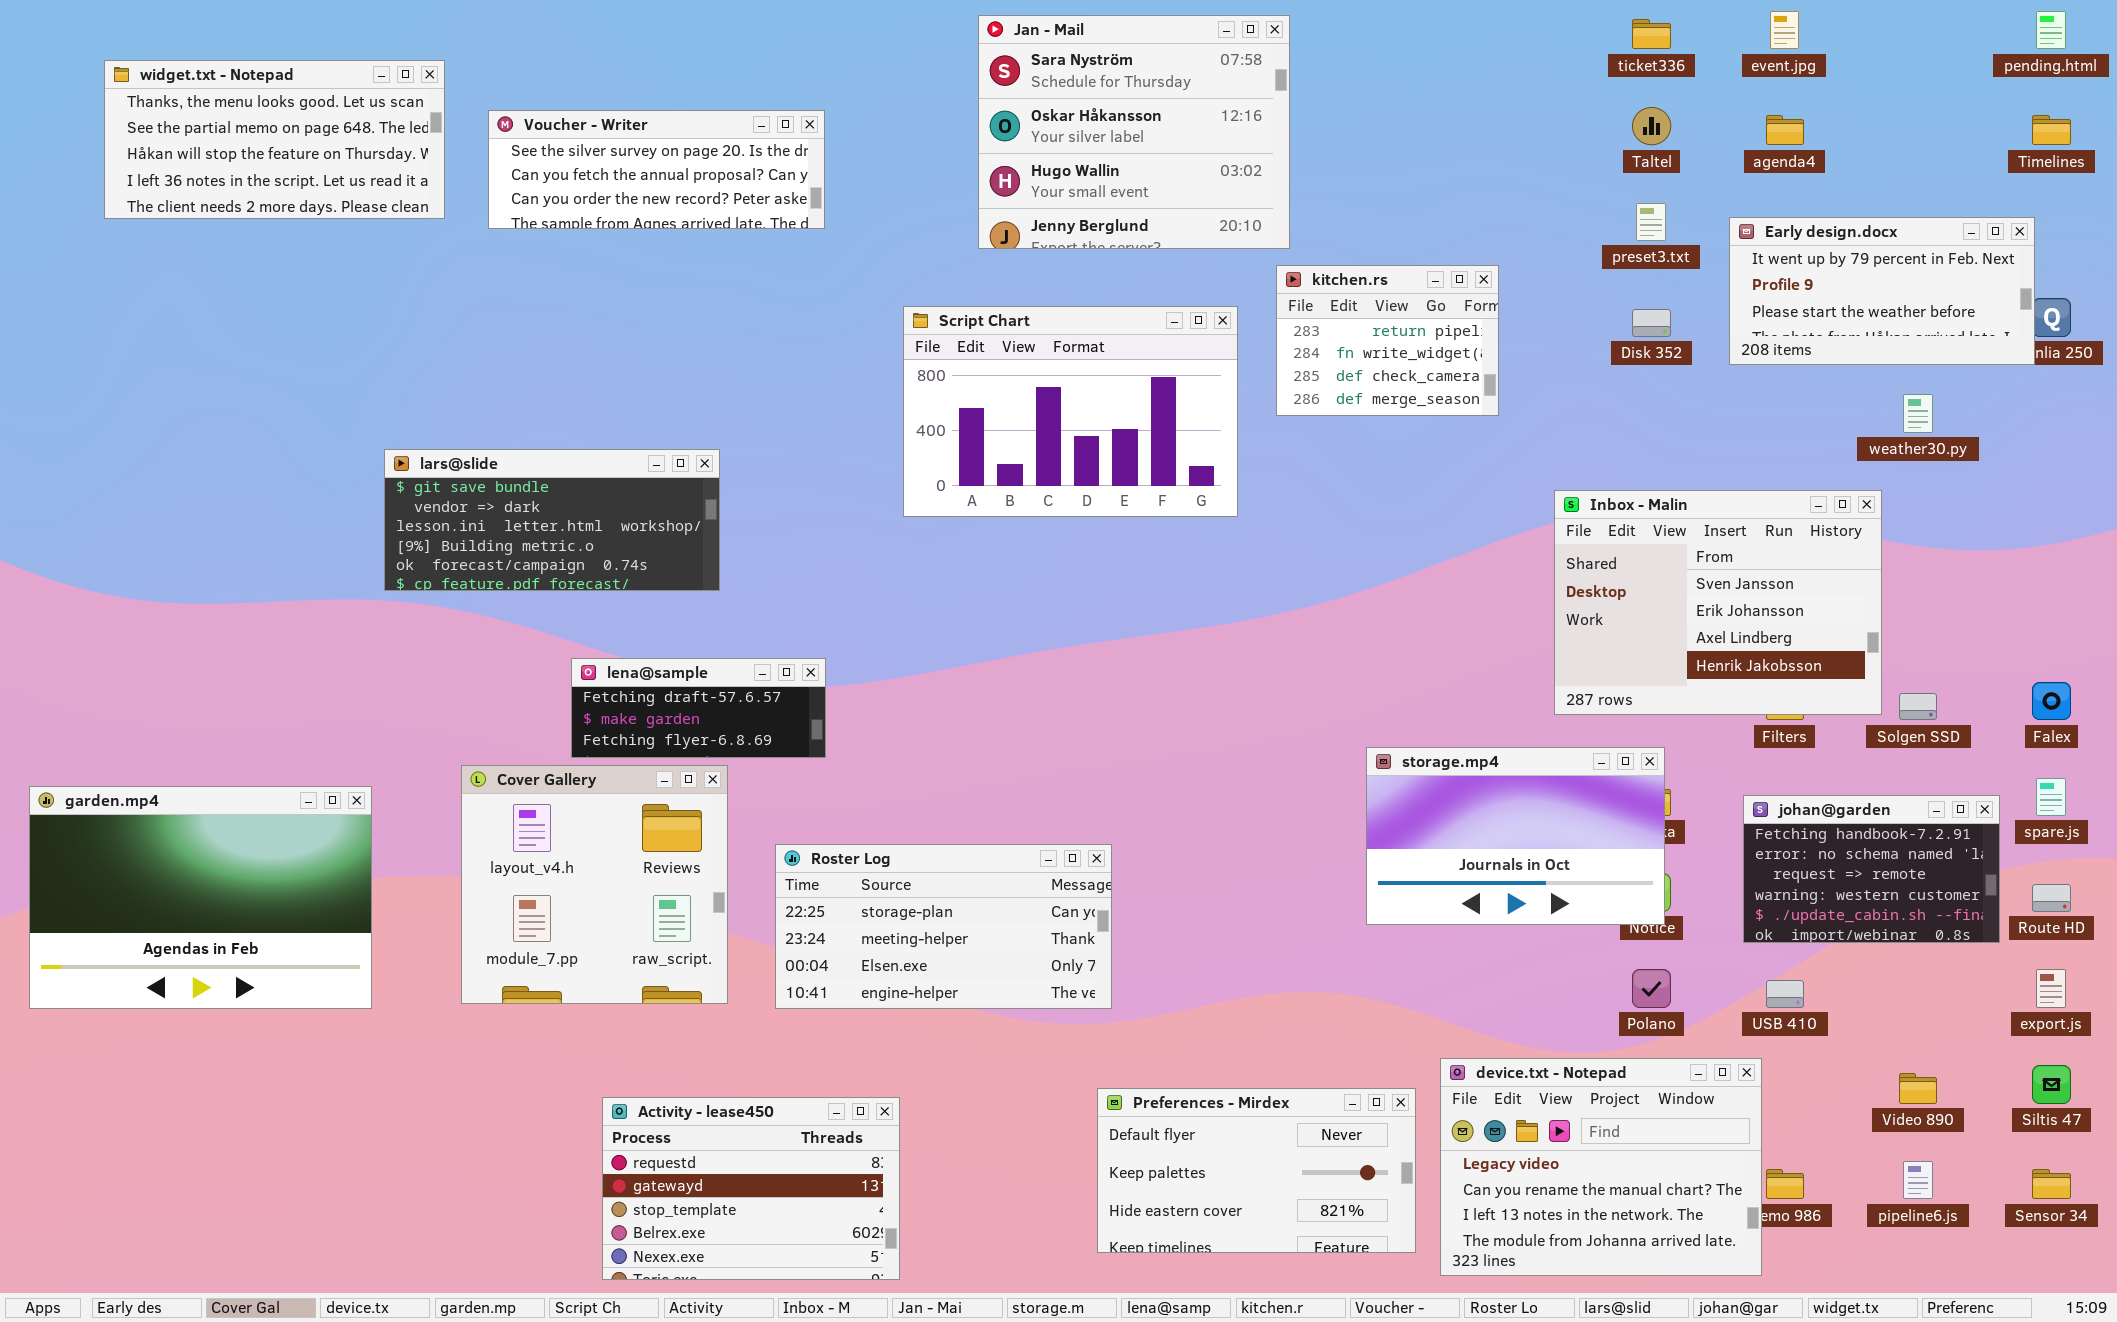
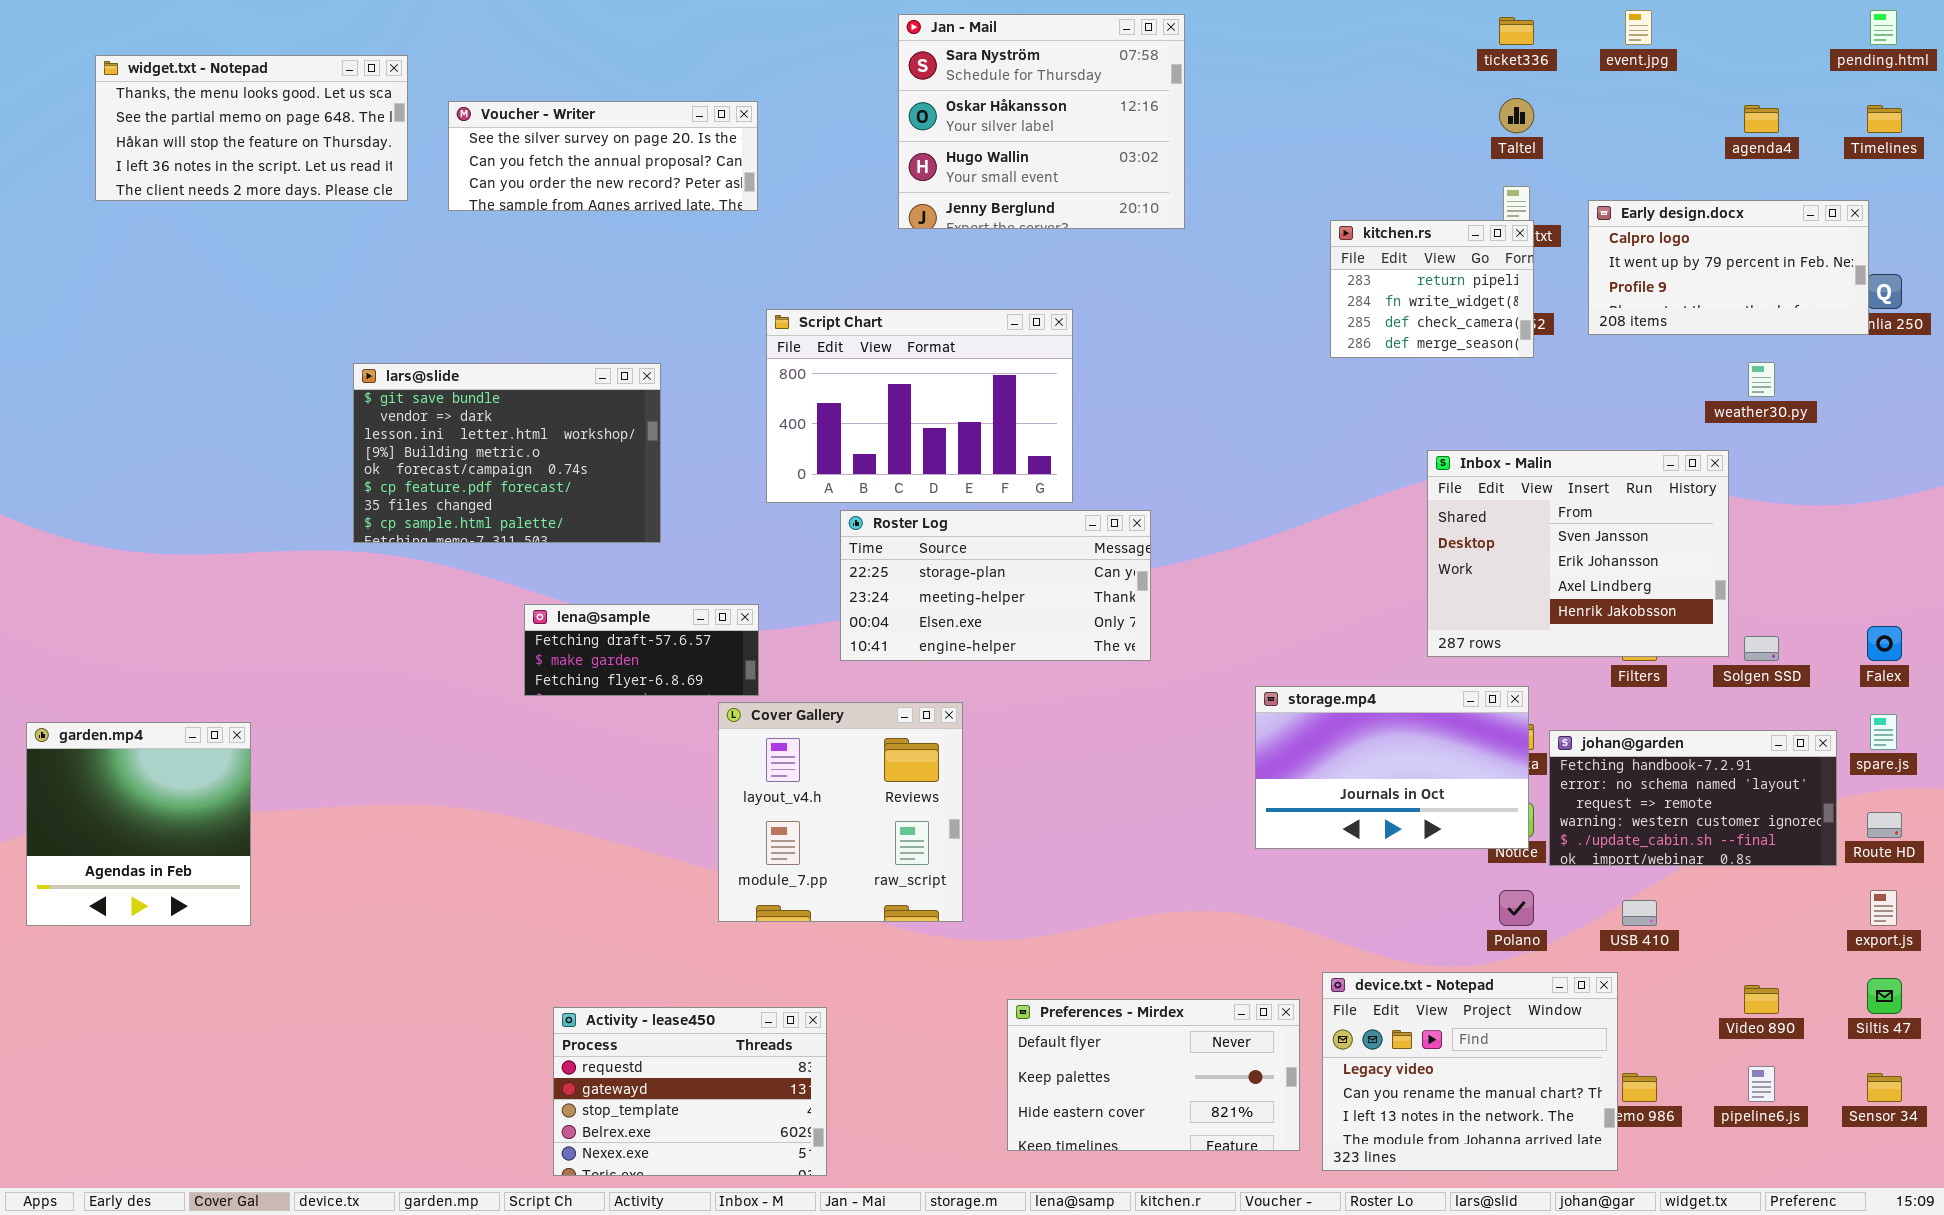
agenda4: [1766,115,1804,145] -> [1744,105,1779,133], moved
Early design.docx: [1729,217,2035,365] -> [1588,200,1869,335], scrolled up 1 row
kitchen.rs: [1276,265,1499,416] -> [1330,220,1534,358], moved
Script Chart: [903,306,1238,517] -> [766,309,1073,503], moved
lars@slide: [384,449,720,591] -> [353,363,661,543], resized
Cover Gallery: [461,765,728,1004] -> [718,702,963,922], moved
garden.mp4: [29,786,372,1009] -> [26,722,251,926], resized
johan@garden: [1743,795,2000,943] -> [1549,730,1837,866], resized
Roster Log: [775,844,1112,1009] -> [840,510,1151,661], moved

